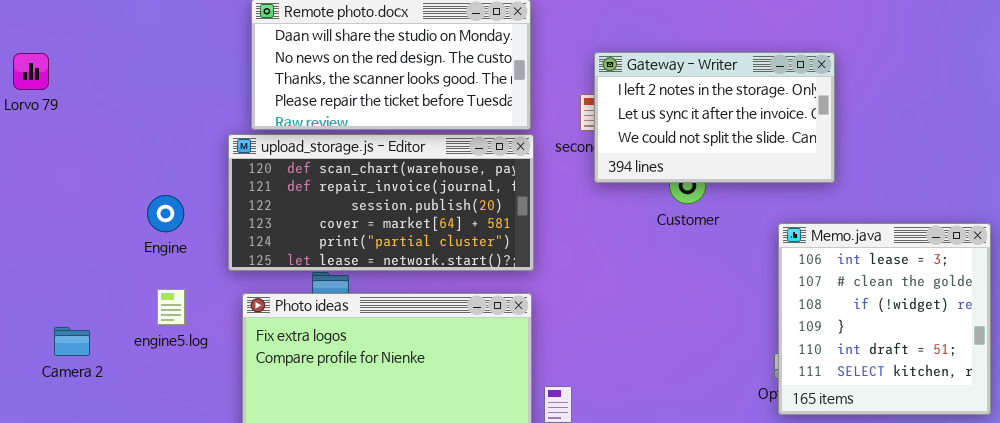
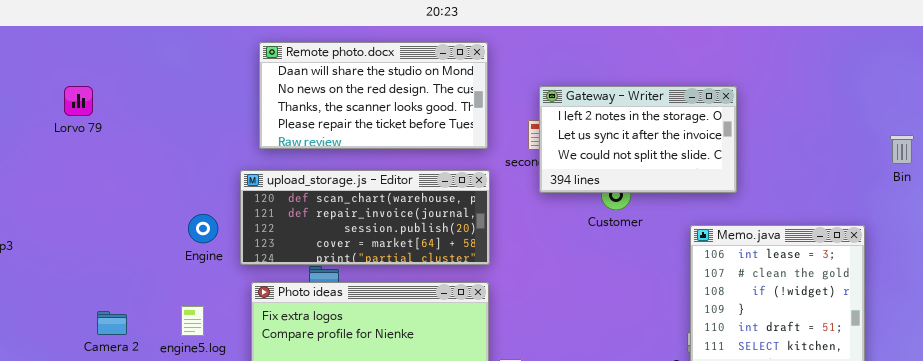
upload_storage.js - Editor: [228,134,534,271] -> [240,170,490,265], resized
Engine: [147,195,184,232] -> [188,214,218,243], moved
engine5.log: [157,289,185,325] -> [181,306,204,336], moved

